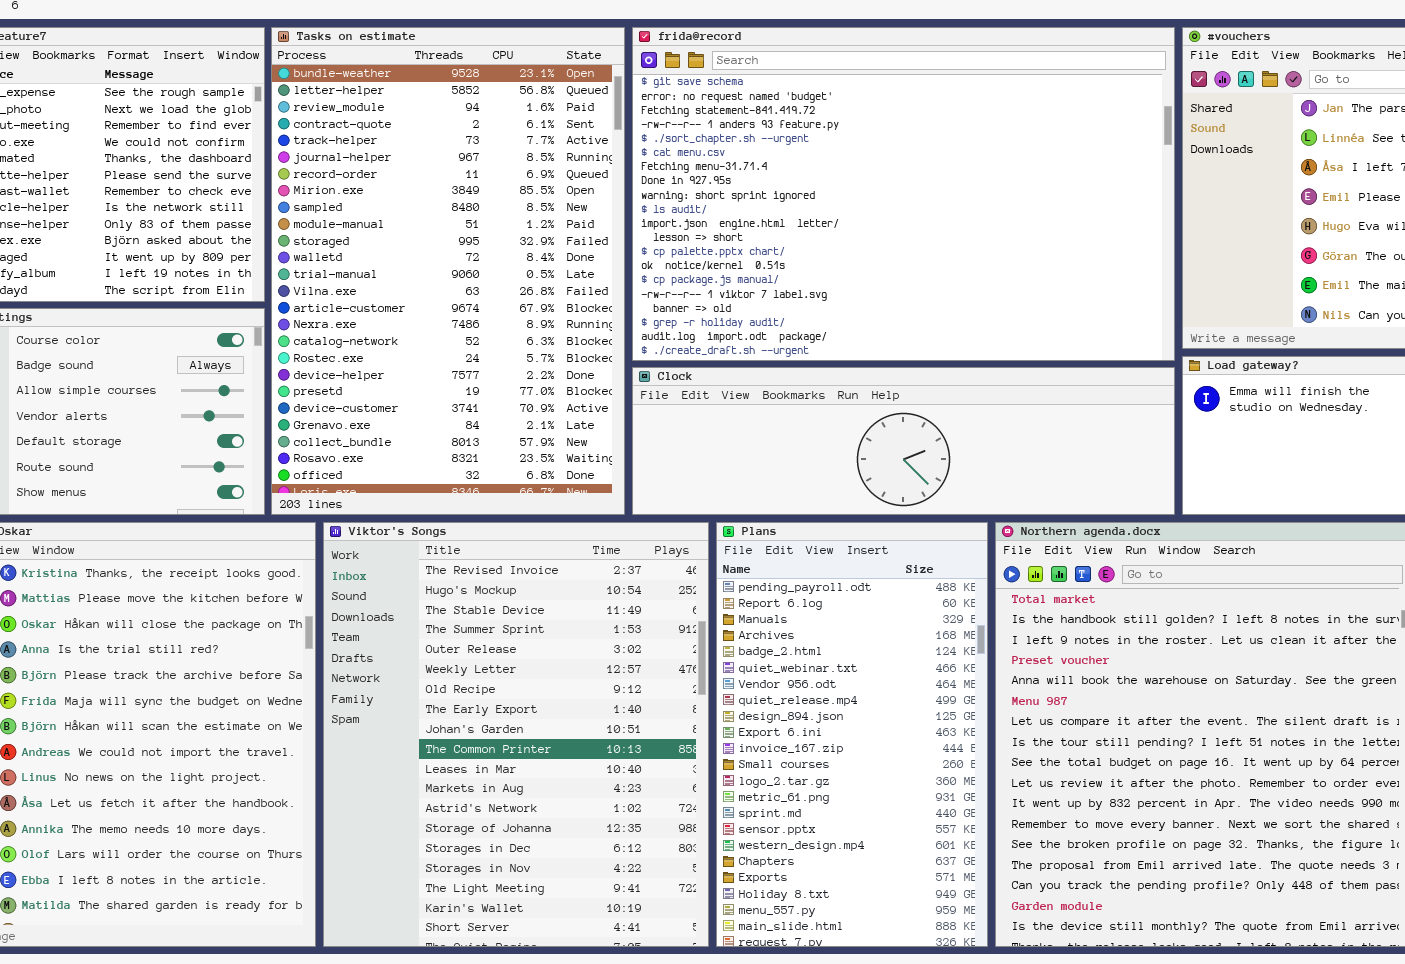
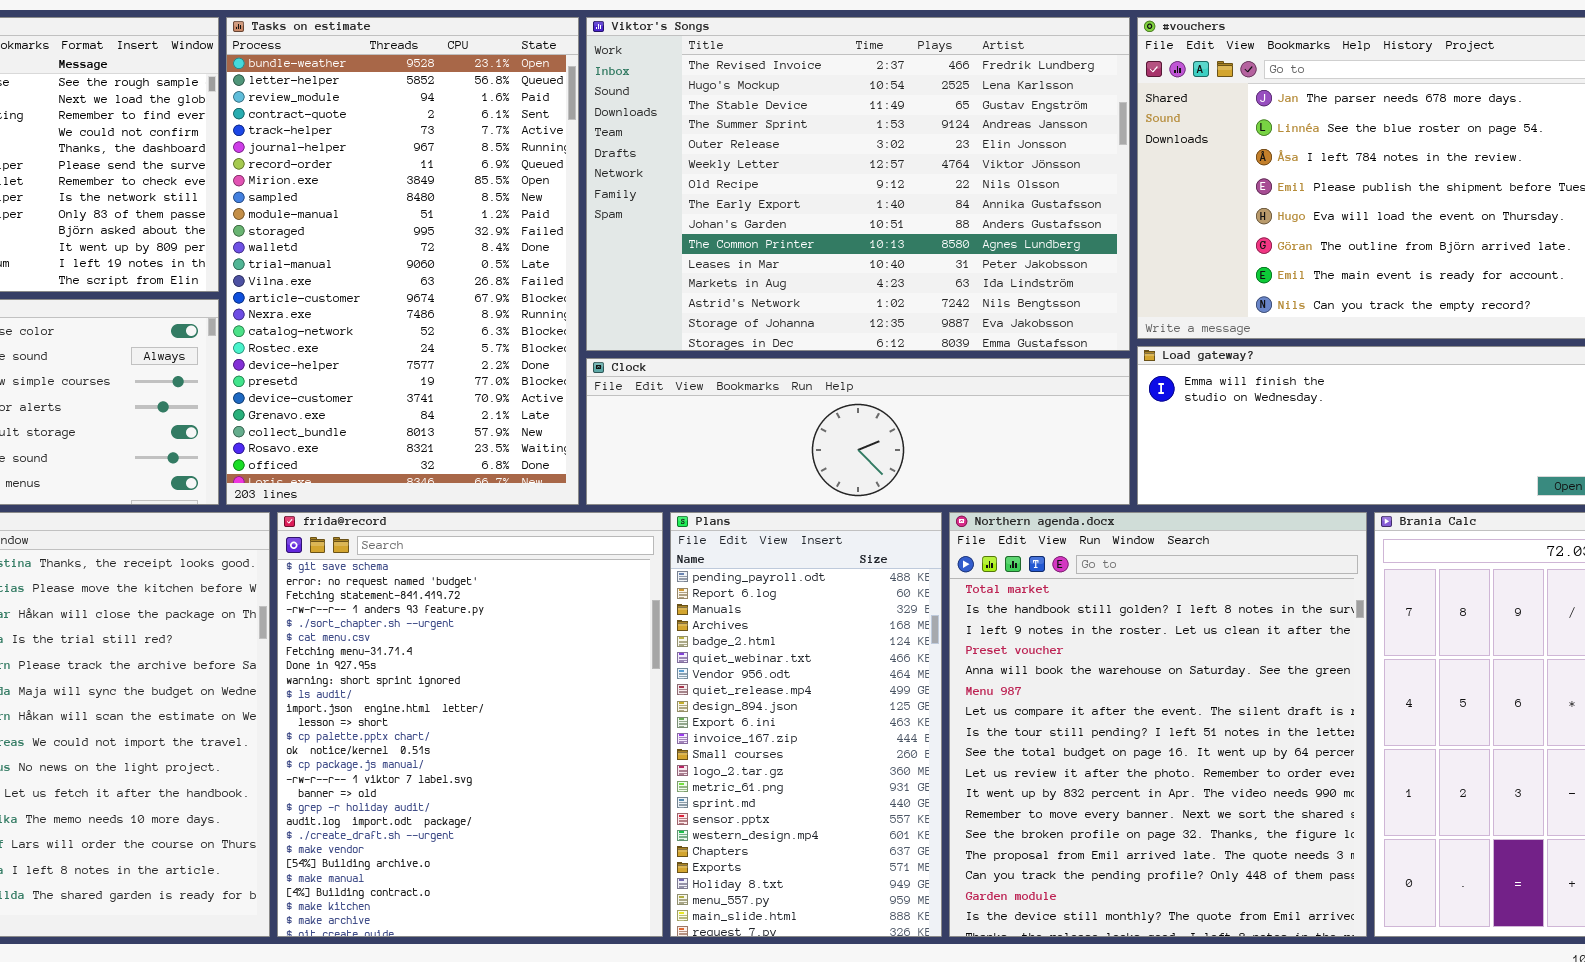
frida@record: [632,27,1175,361] -> [277,512,663,937], moved, resized
Viktor's Songs: [323,522,709,947] -> [586,17,1130,351], moved, resized

